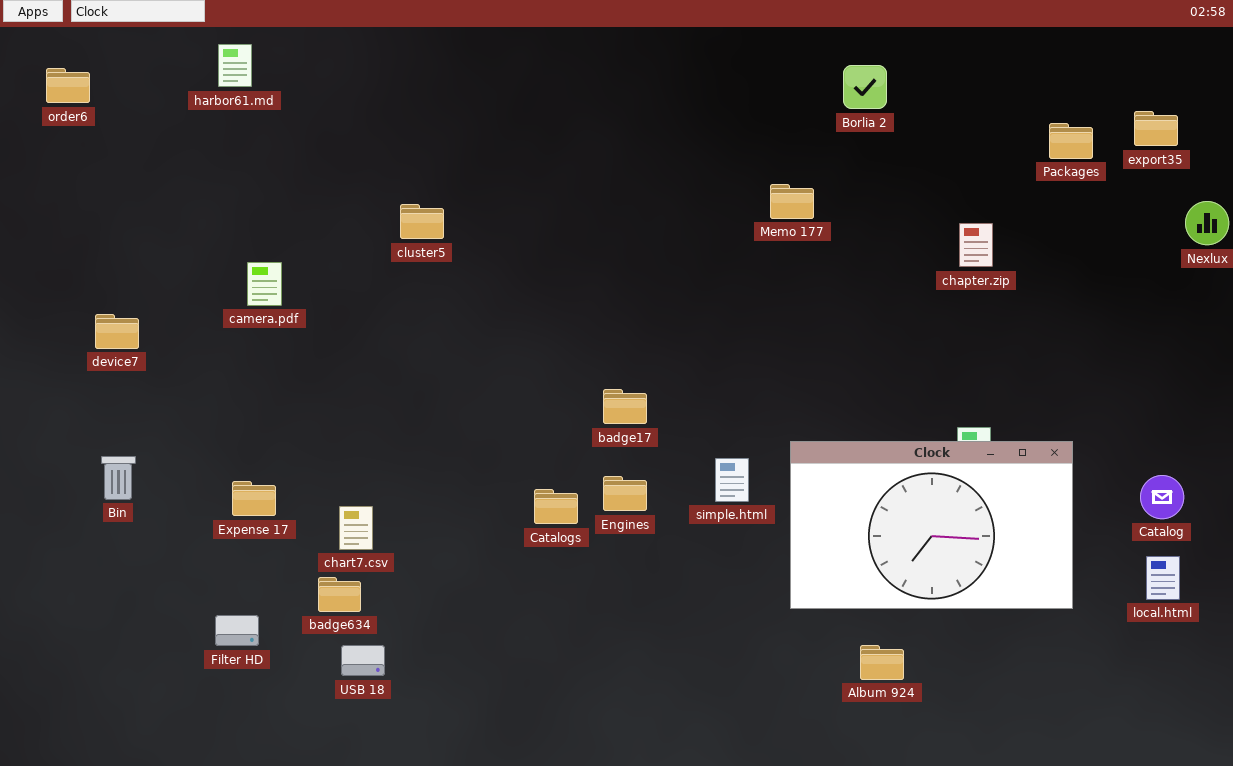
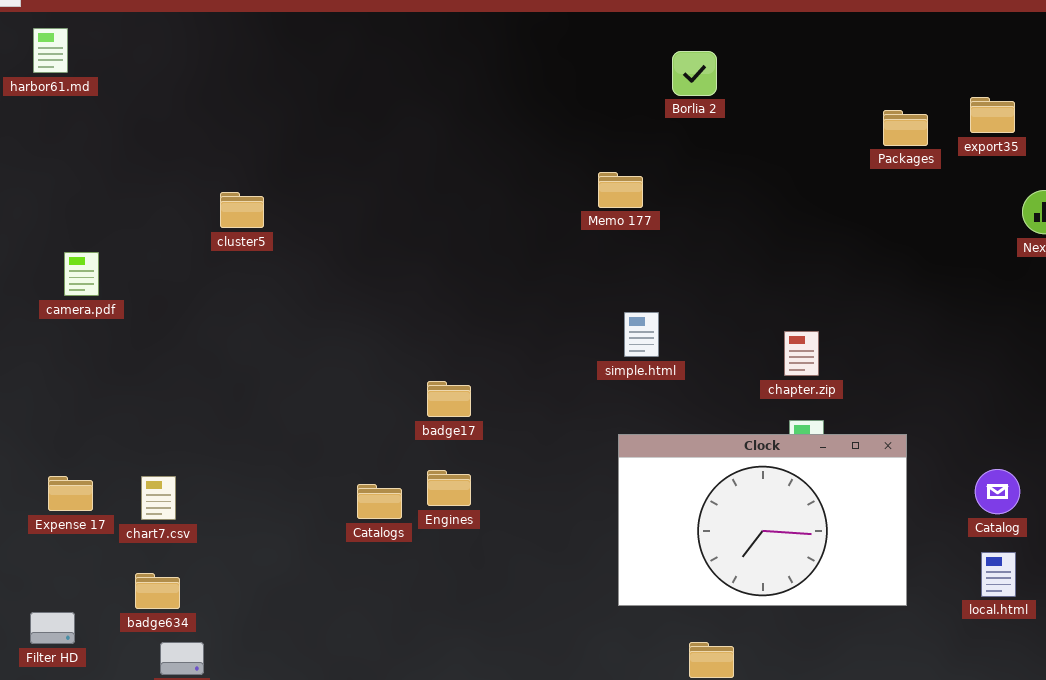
chapter.zip: [959,223,993,267] -> [784,331,819,376], moved
simple.html: [715,458,749,502] -> [624,312,659,357], moved
chart7.csv: [339,506,373,550] -> [141,476,176,520], moved

